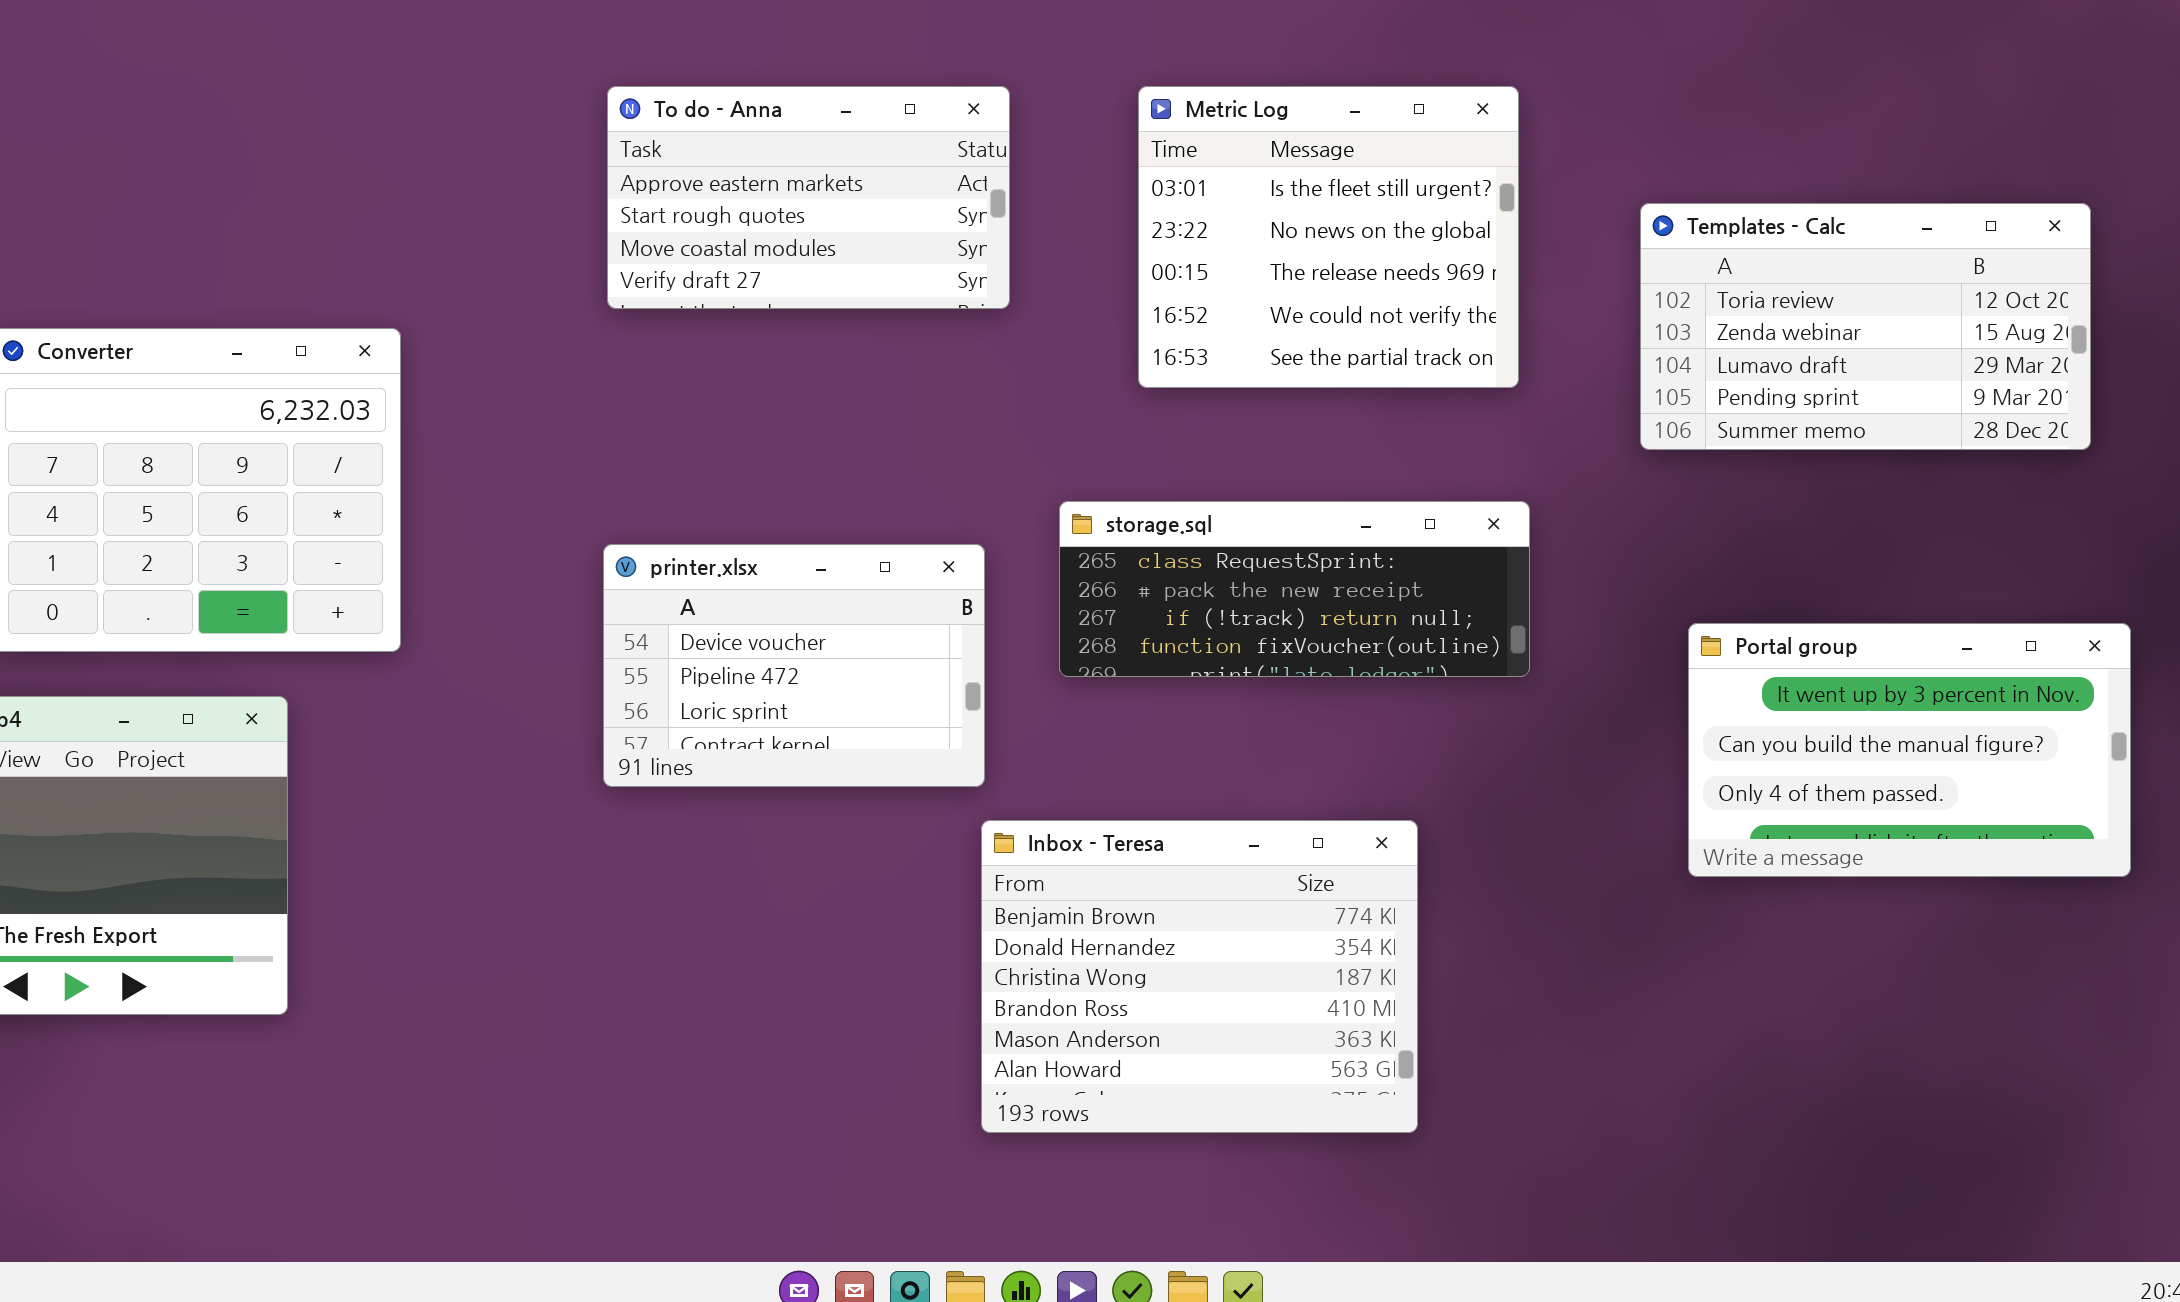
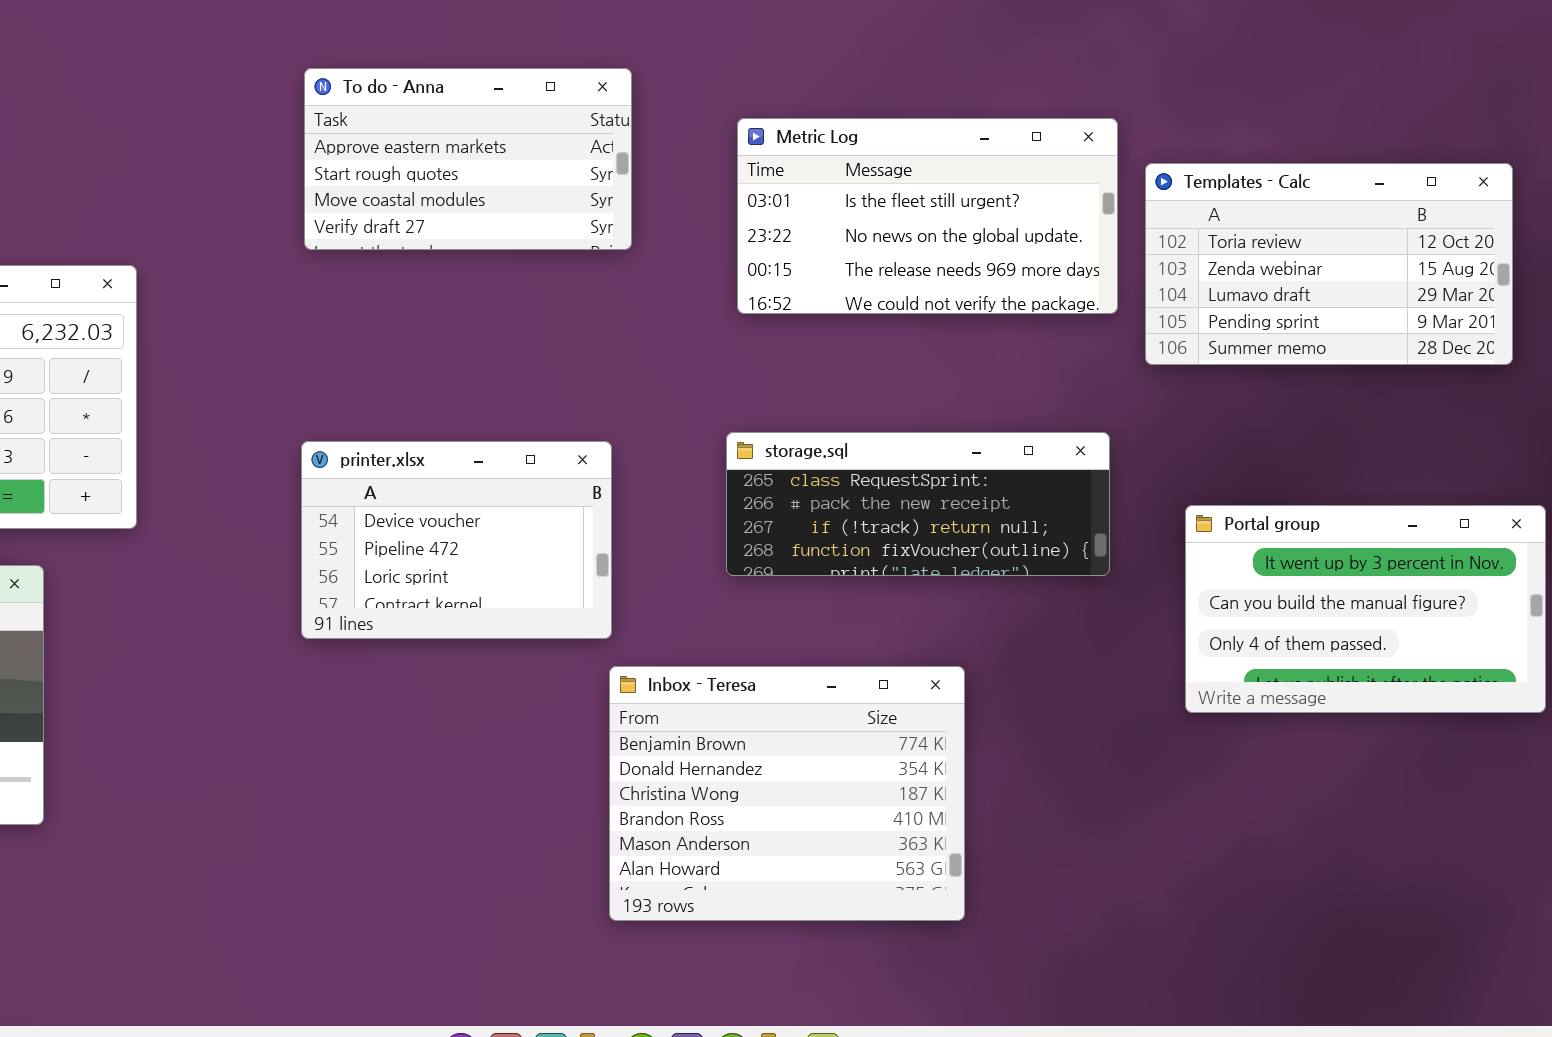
Metric Log: [1138,86,1519,388] -> [737,118,1118,314], resized
storage.sql: [1059,501,1530,677] -> [726,432,1110,576], moved

